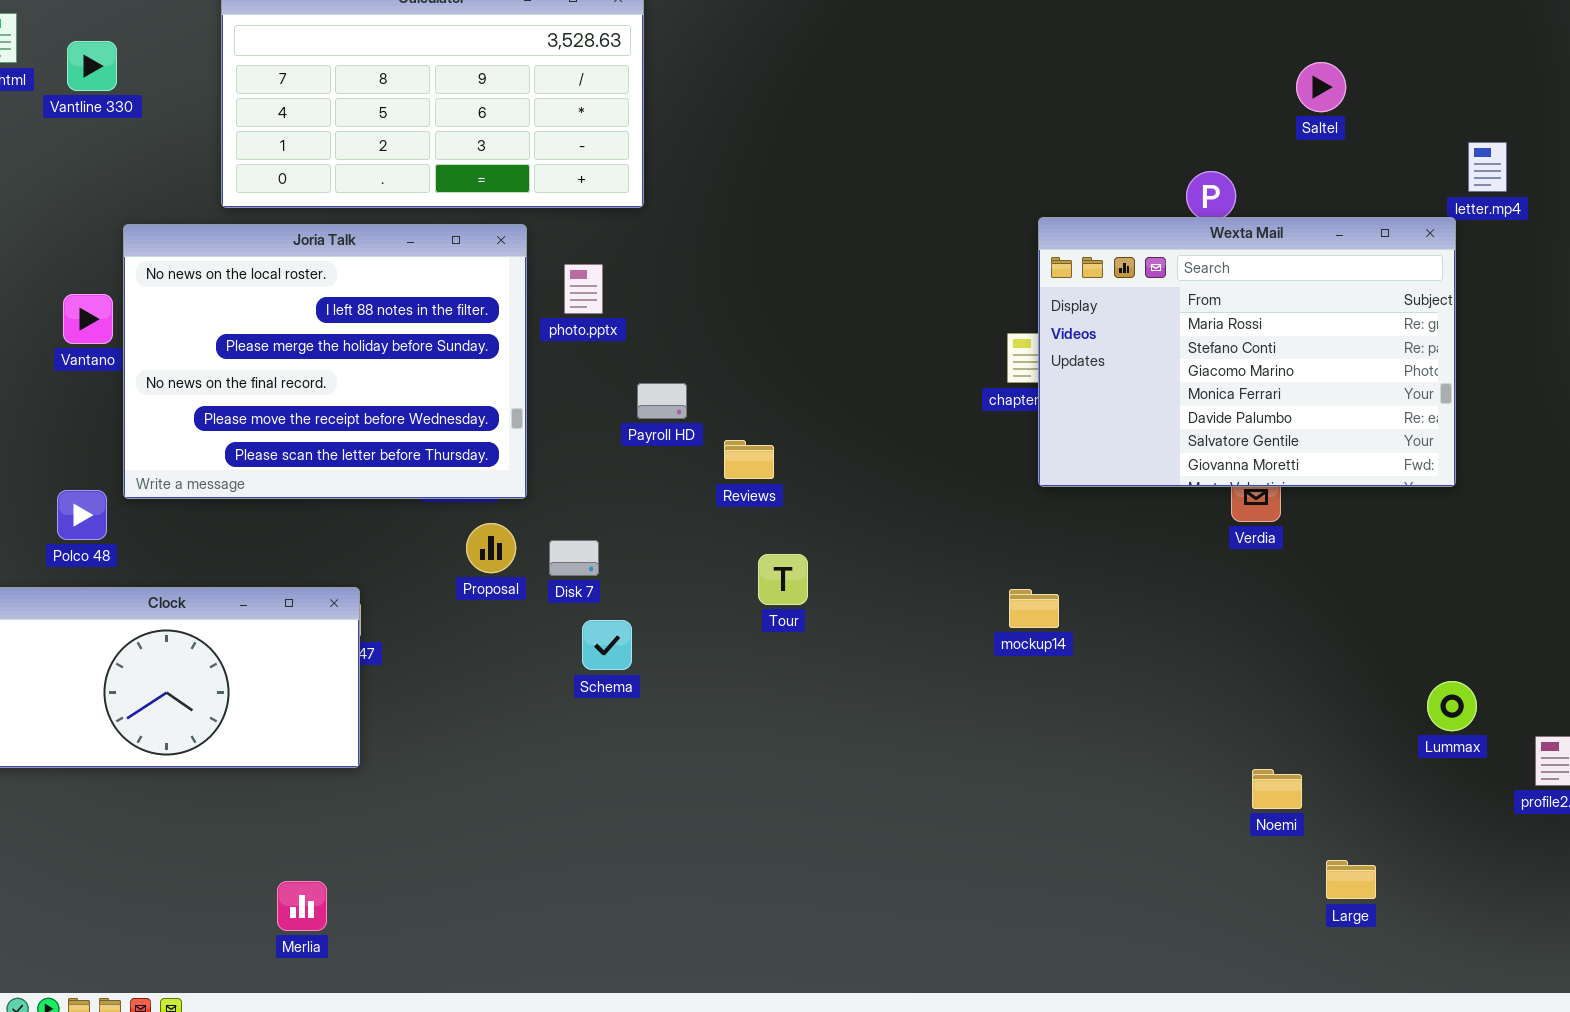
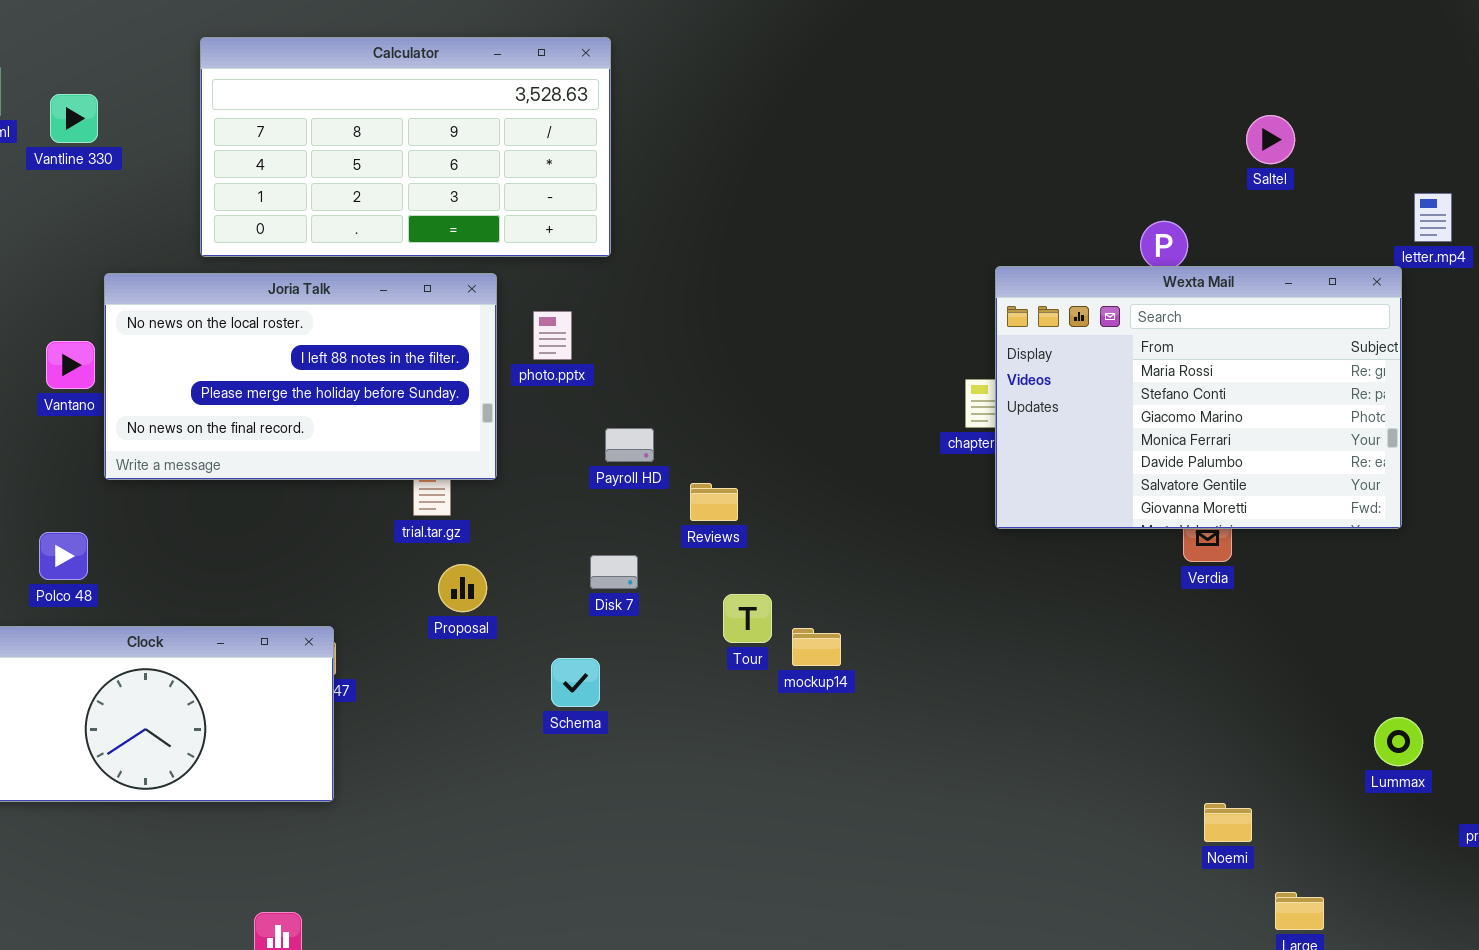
Joria Talk: [123,224,527,499] -> [104,273,497,480], resized
Disk 7: [549,540,599,576] -> [590,555,638,589], moved
mockup14: [1009,589,1059,628] -> [792,628,841,666], moved

